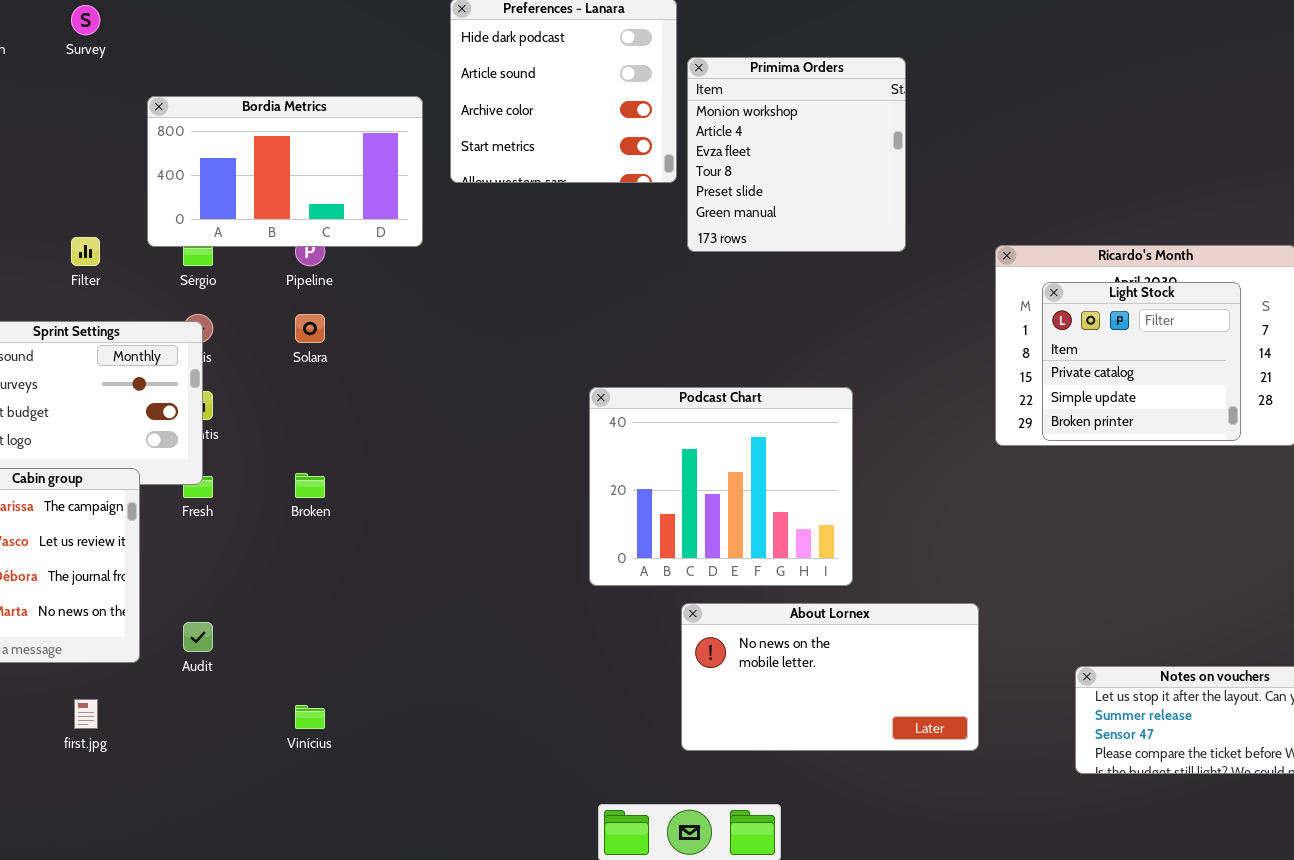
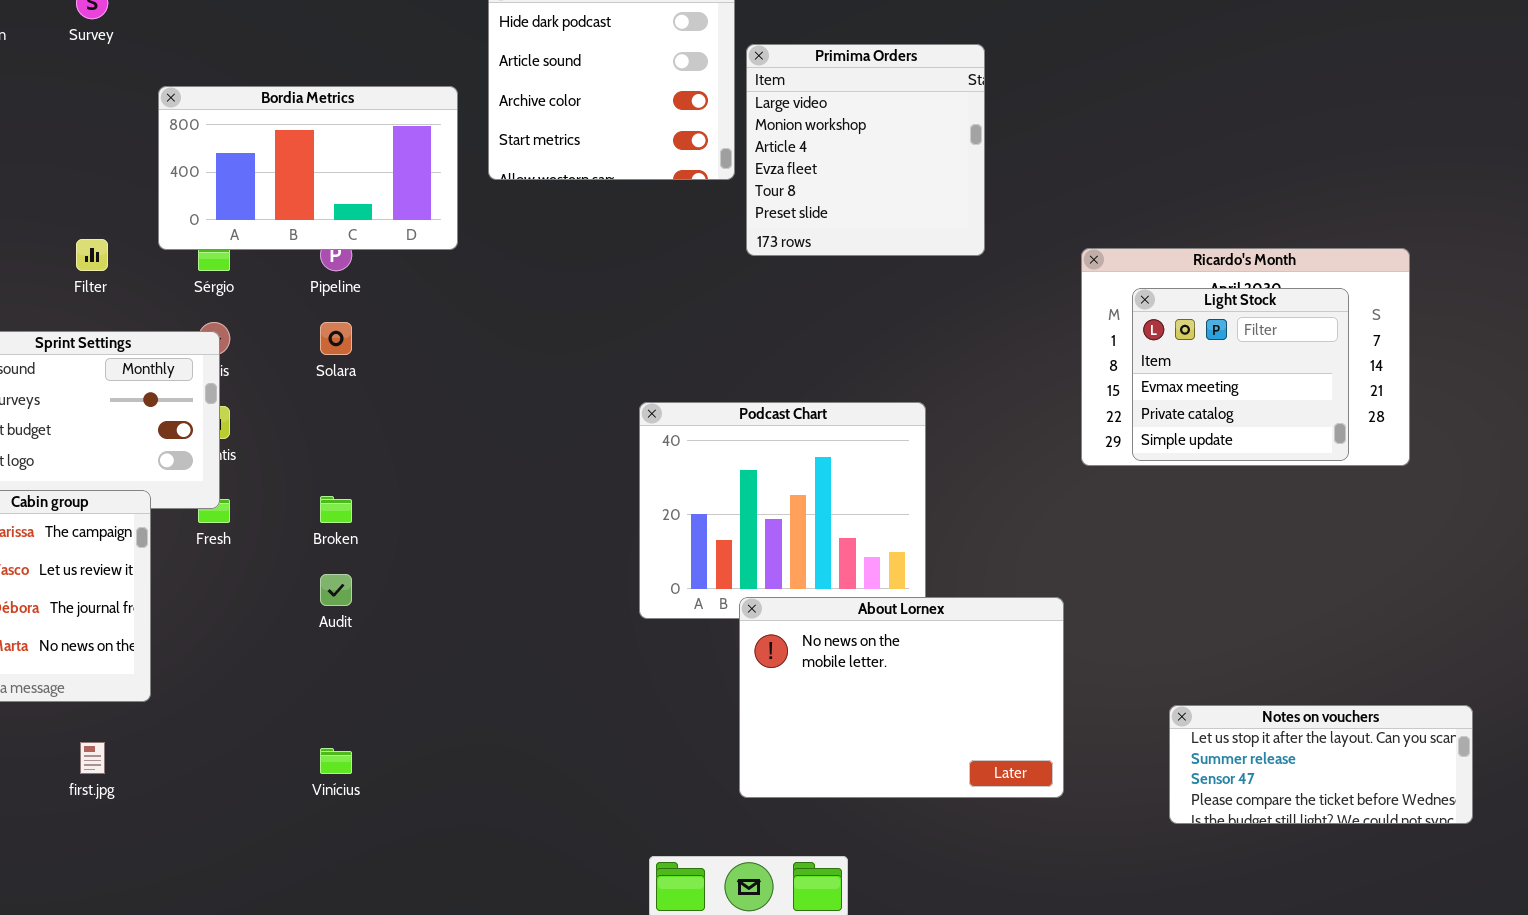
Primima Orders: [687,57,906,252] -> [746,44,985,256], scrolled up 1 row
Light Stock: [1042,282,1241,441] -> [1132,288,1349,461], scrolled up 1 row
About Lornex: [681,603,979,751] -> [739,597,1064,798], resized
Audit: [183,622,213,652] -> [320,574,352,606], moved

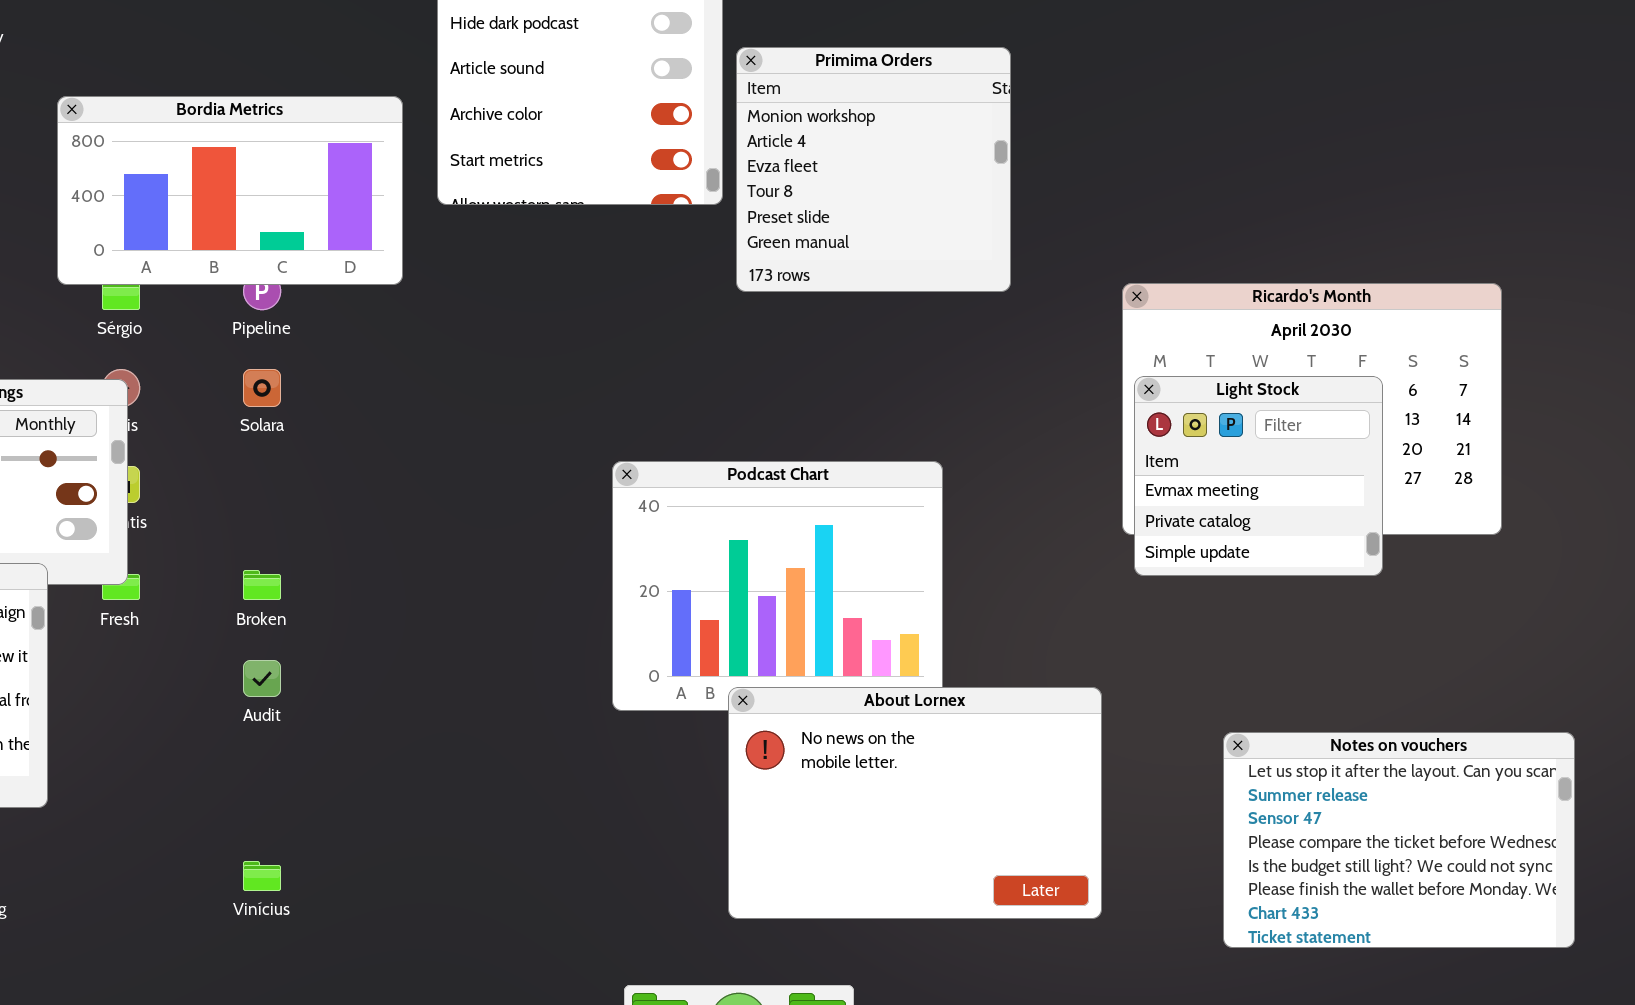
Primima Orders: [746,44,985,256] -> [736,47,1011,292], scrolled down 1 row
Light Stock: [1132,288,1349,461] -> [1134,376,1383,576], moved
Notes on vouchers: [1169,705,1473,824] -> [1223,732,1575,948], resized

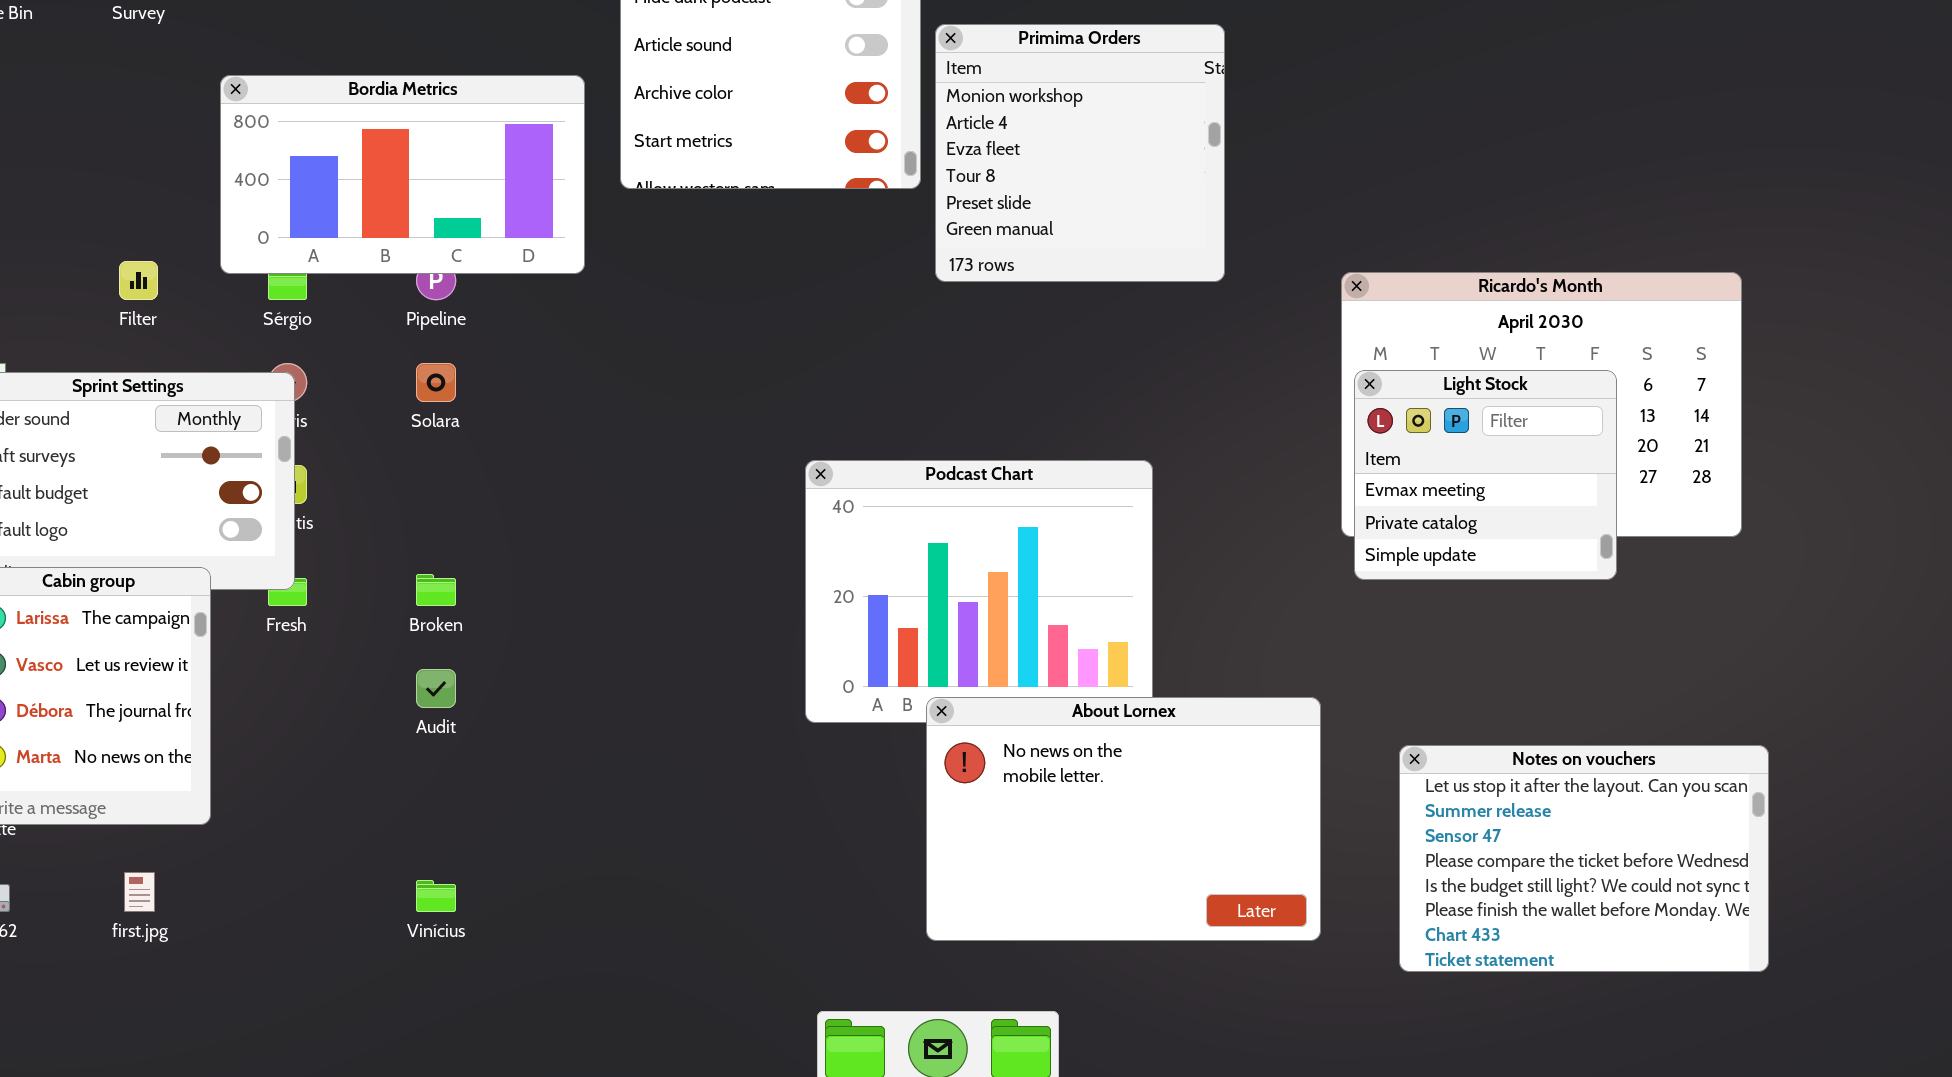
Notes on vouchers: [1223,732,1575,948] -> [1399,745,1769,972], moved

